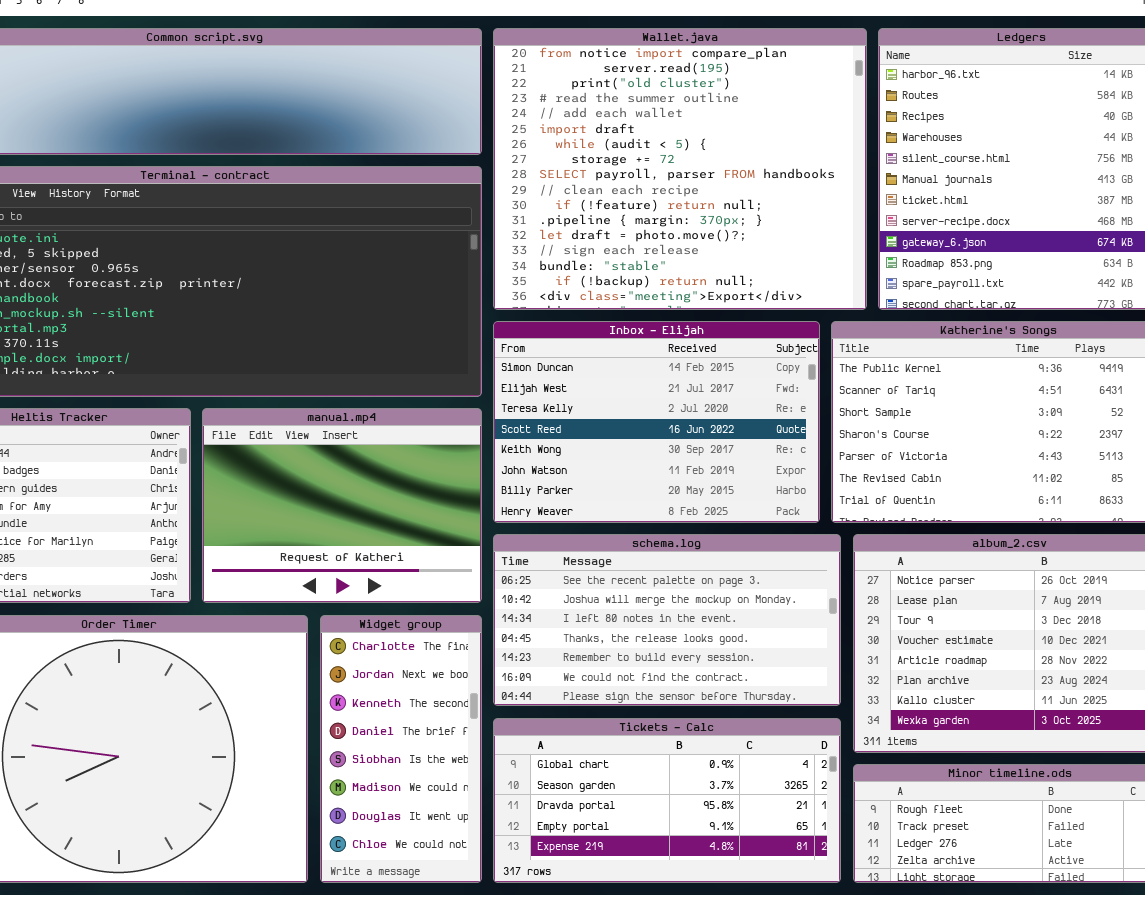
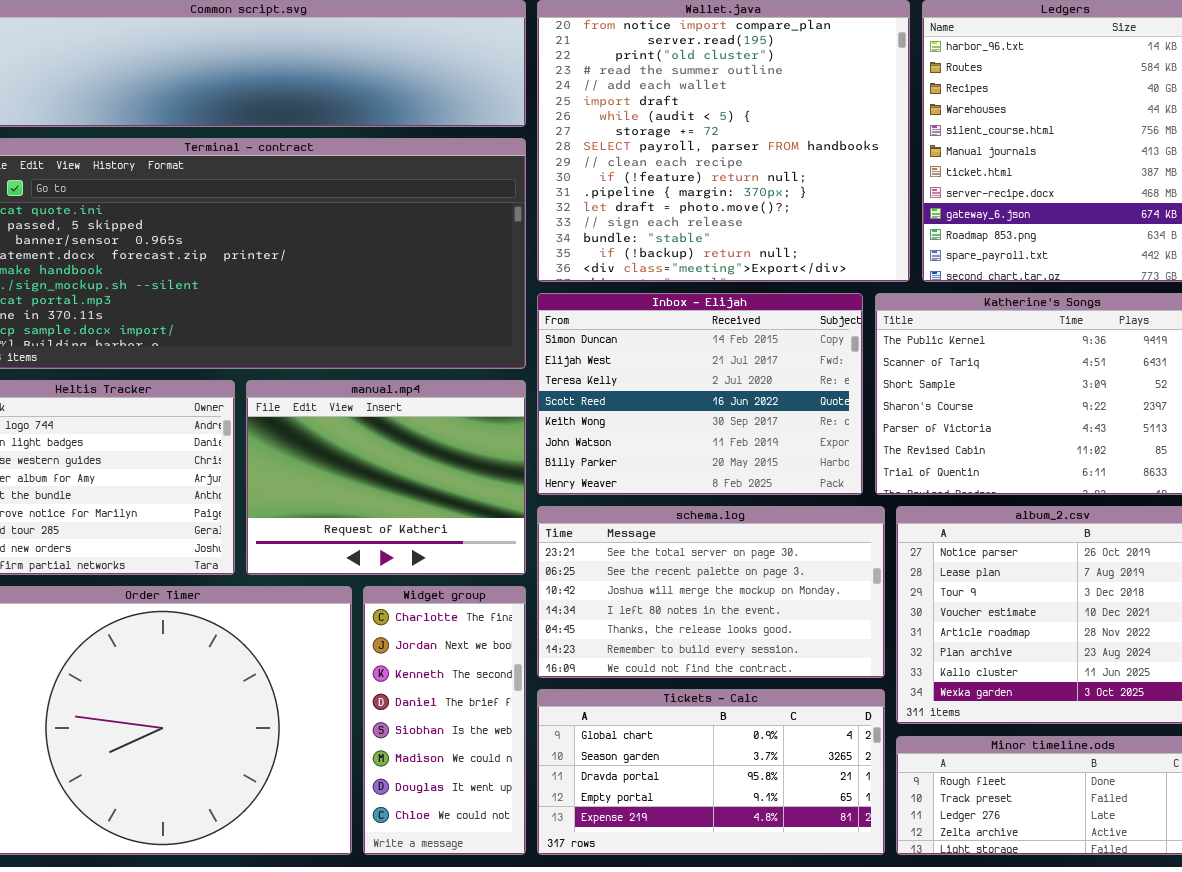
schema.log: [493,534,841,706] -> [537,506,885,678], scrolled up 1 row

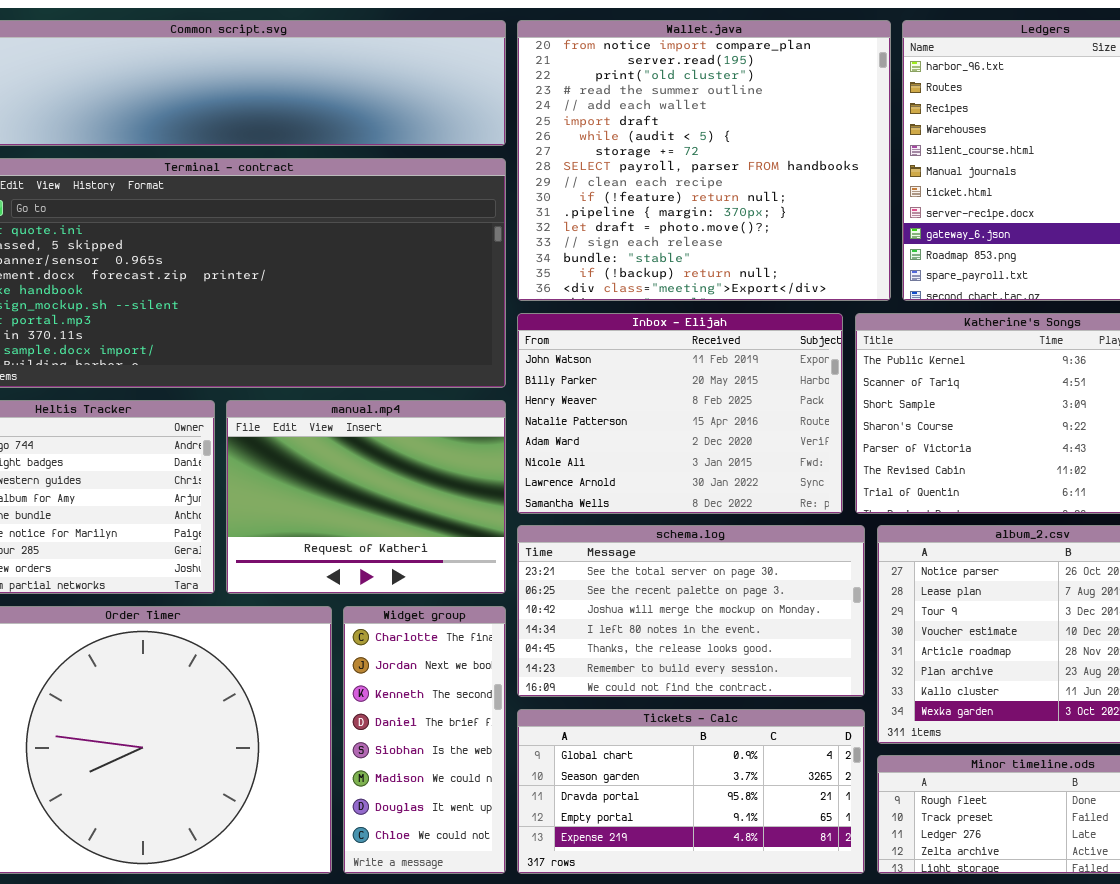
Inbox - Elijah: [537,293,863,495] -> [517,313,843,514], scrolled down 5 rows

